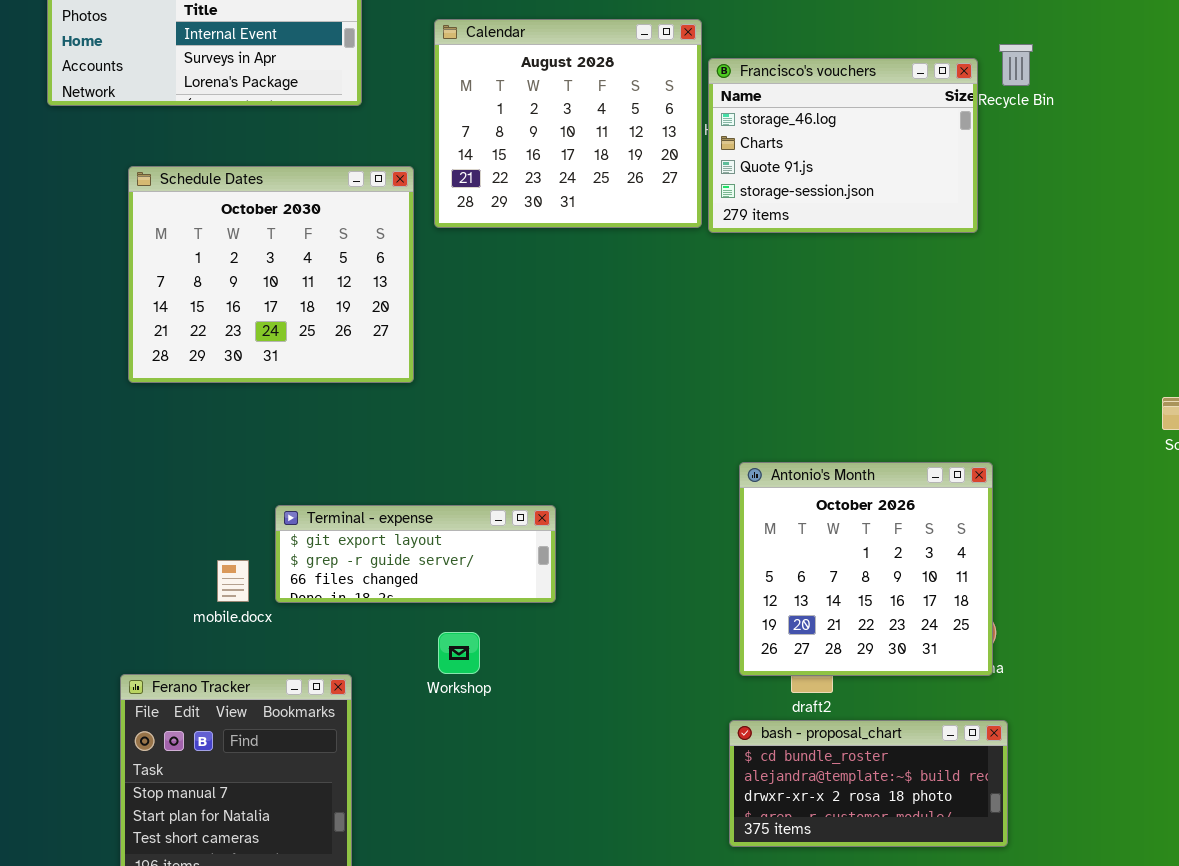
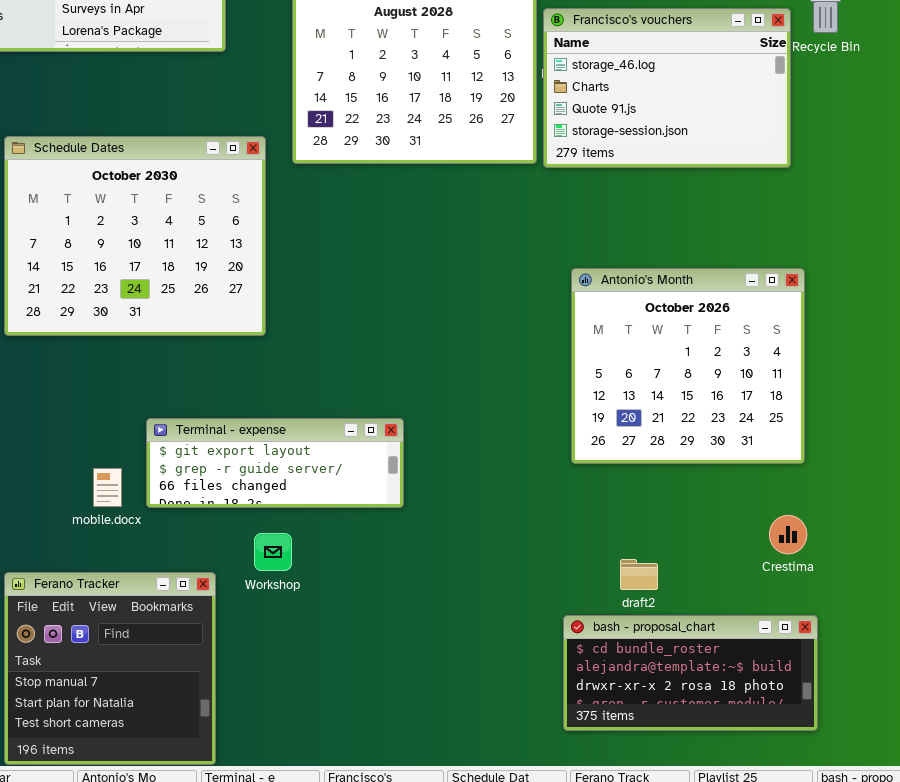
Schedule Dates: [128,166,414,383] -> [4,136,266,336], moved
Antonio's Month: [739,462,993,676] -> [571,268,805,464], moved
Workshop: [438,632,480,674] -> [254,533,292,571], moved

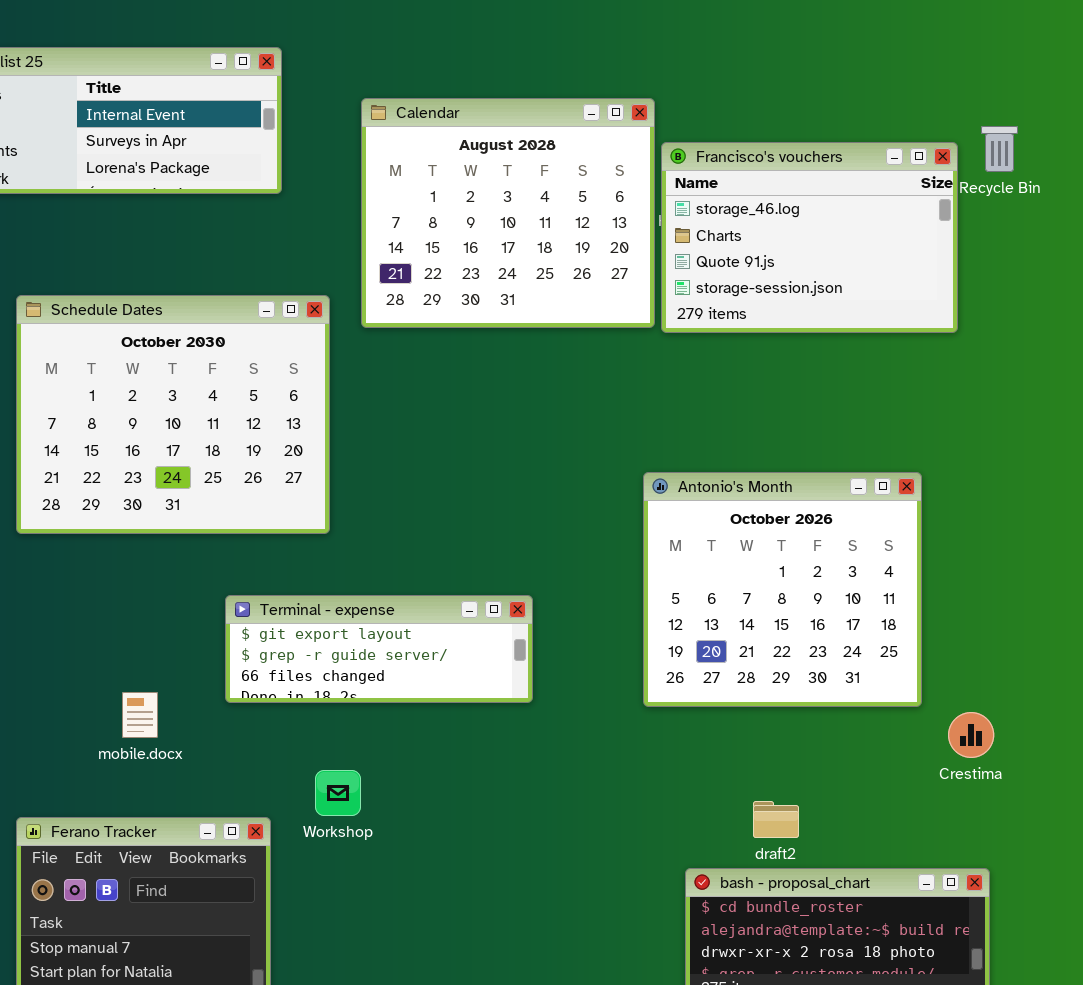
Antonio's Month: [571,268,805,464] -> [643,472,922,707], moved
Terminal - expense: [146,418,404,508] -> [225,595,533,703], moved
Crestima: [769,515,807,554] -> [948,712,994,758], moved

